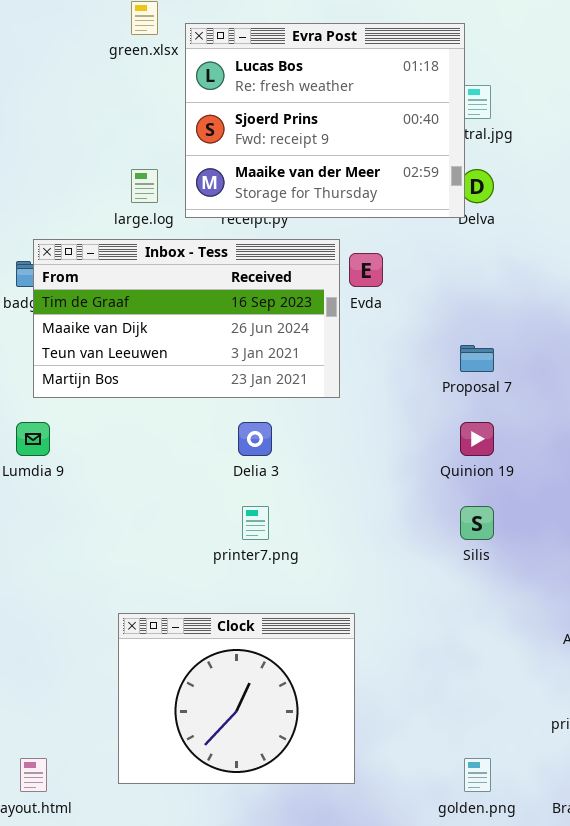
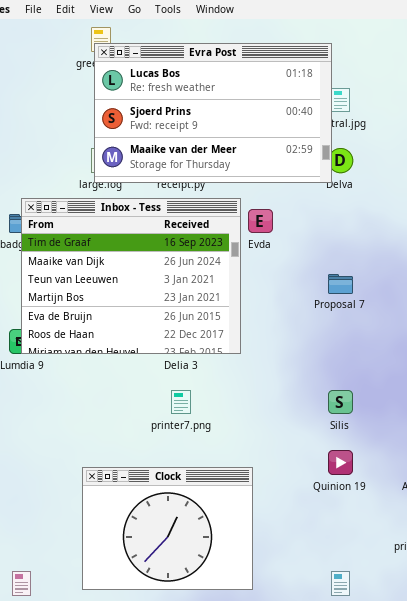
Evra Post: [185,23,465,218] -> [94,43,332,183], resized
Inbox - Tess: [33,239,340,398] -> [21,198,241,354], resized
Quinion 19: [460,422,494,456] -> [328,450,353,475], moved

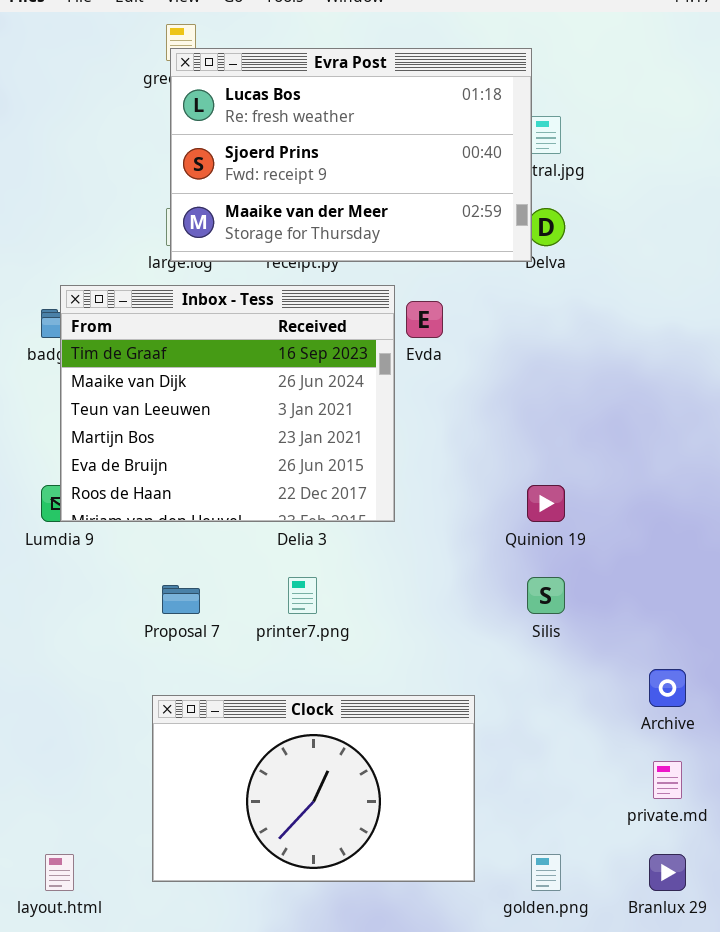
Proposal 7: [328,274,353,294] -> [162,585,200,614], moved
Quinion 19: [328,450,353,475] -> [527,485,565,522], moved
Clock: [82,467,253,590] -> [152,695,475,882], resized

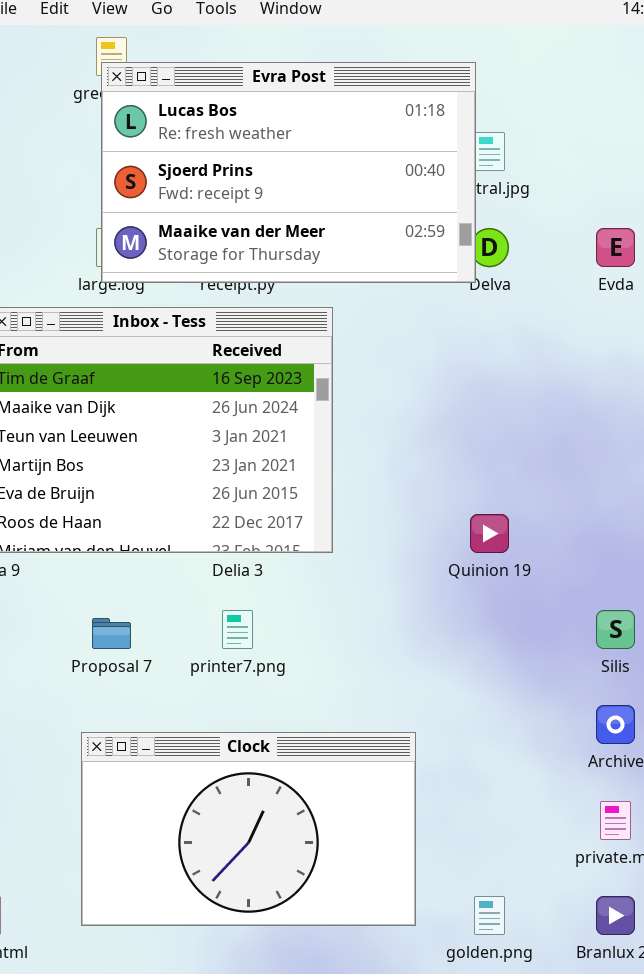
Evda: [406,301,443,338] -> [596,228,635,267], moved
Silis: [527,577,565,614] -> [596,610,635,649], moved

